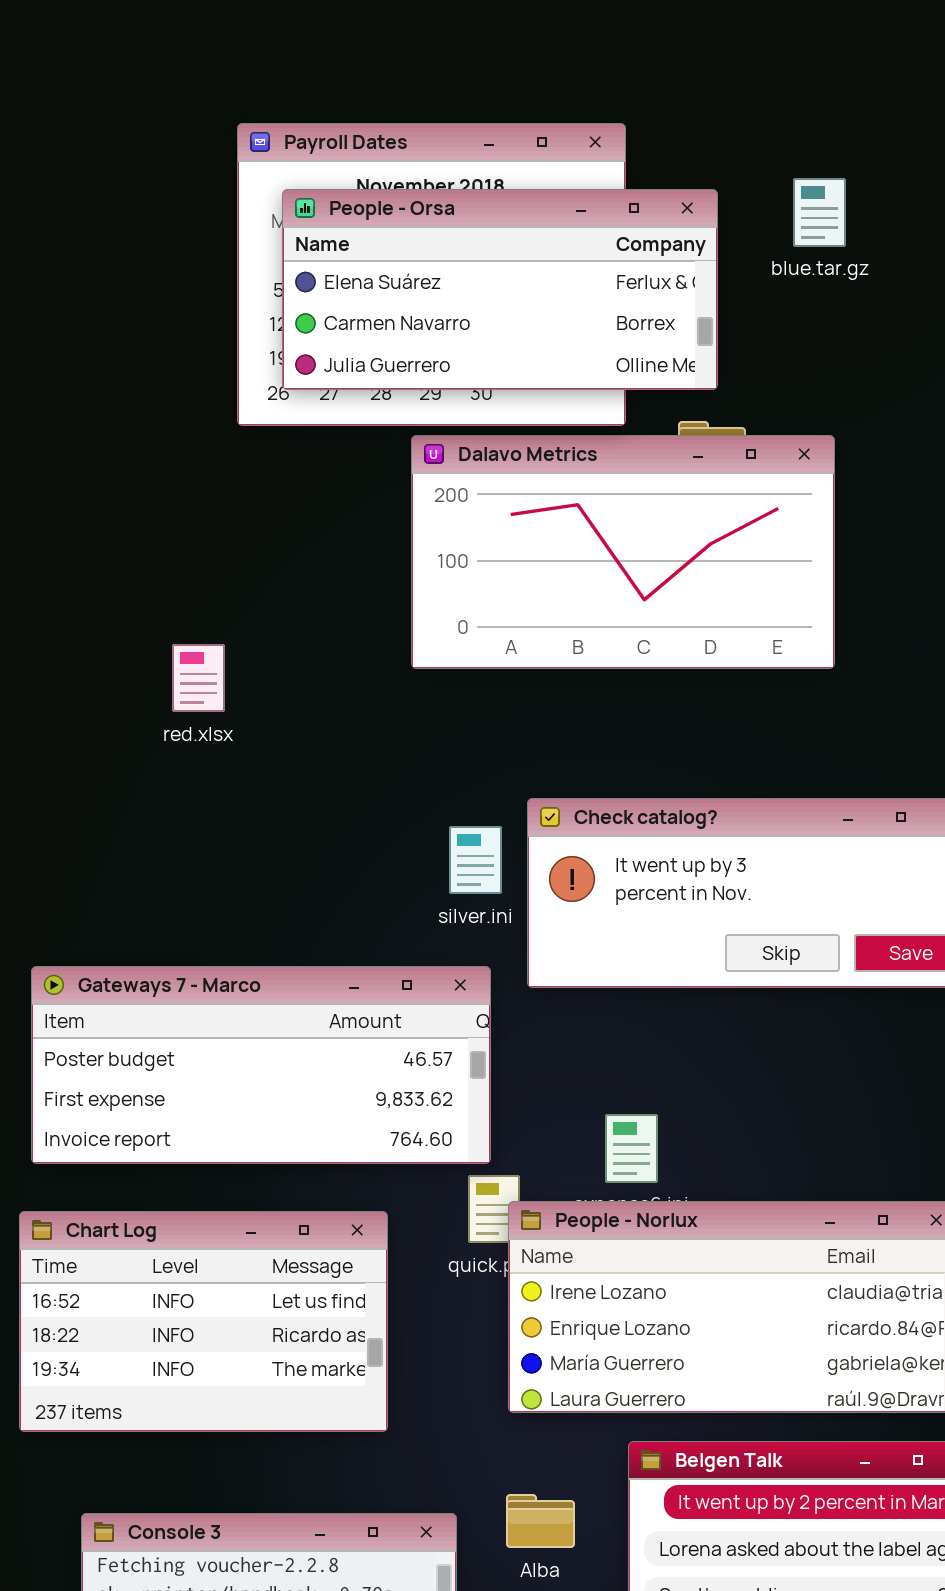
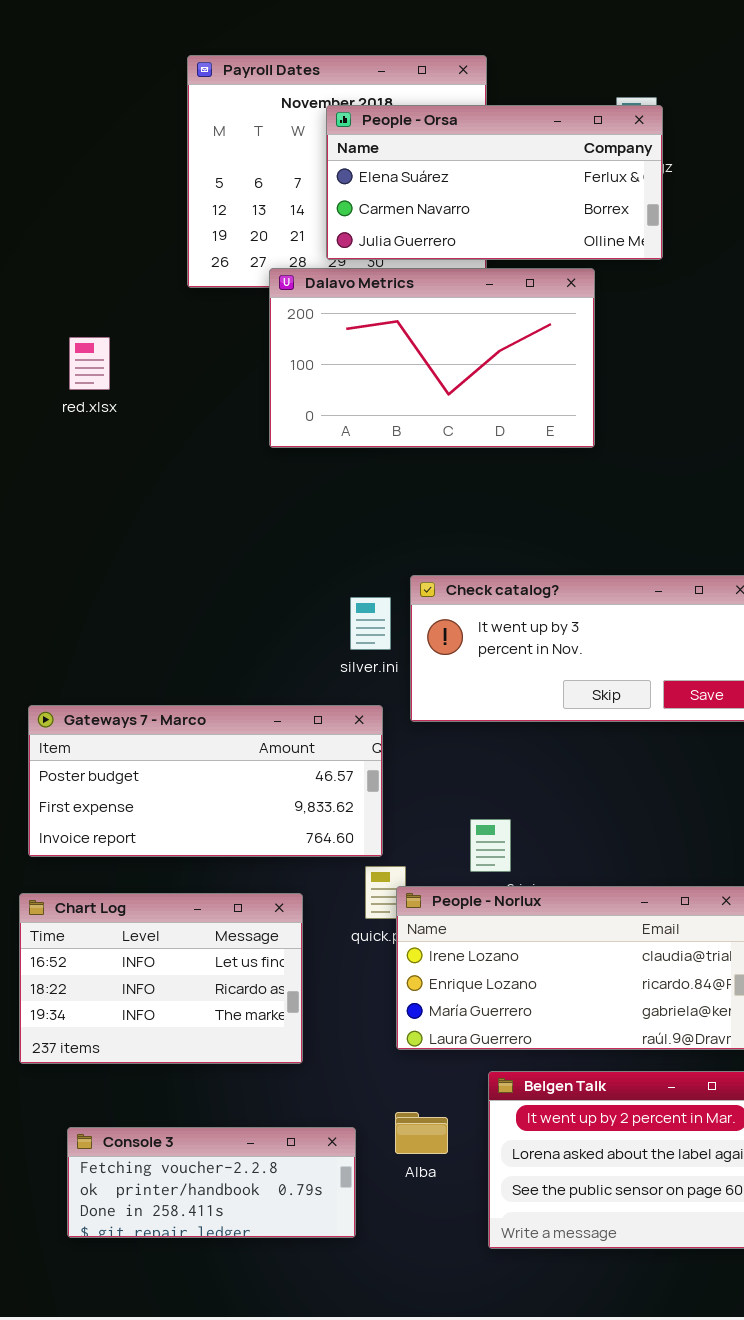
People - Orsa: [282,189,718,390] -> [326,105,663,260], moved
Dalavo Metrics: [411,435,835,669] -> [269,268,595,448], moved
red.xlsx: [172,644,225,712] -> [69,337,110,390], moved

